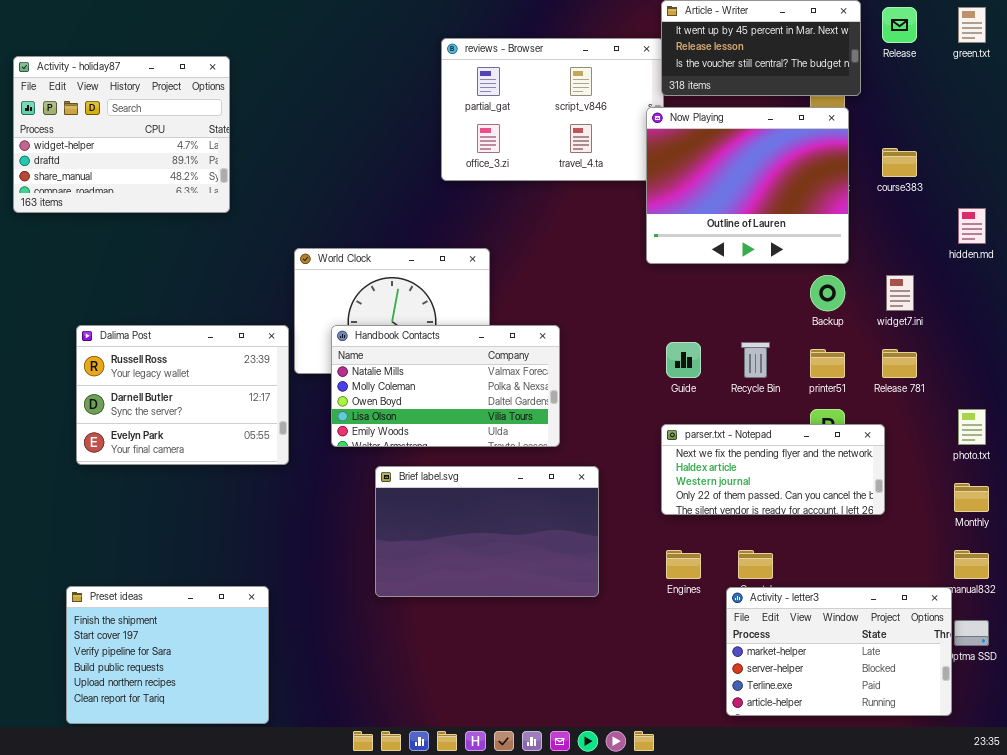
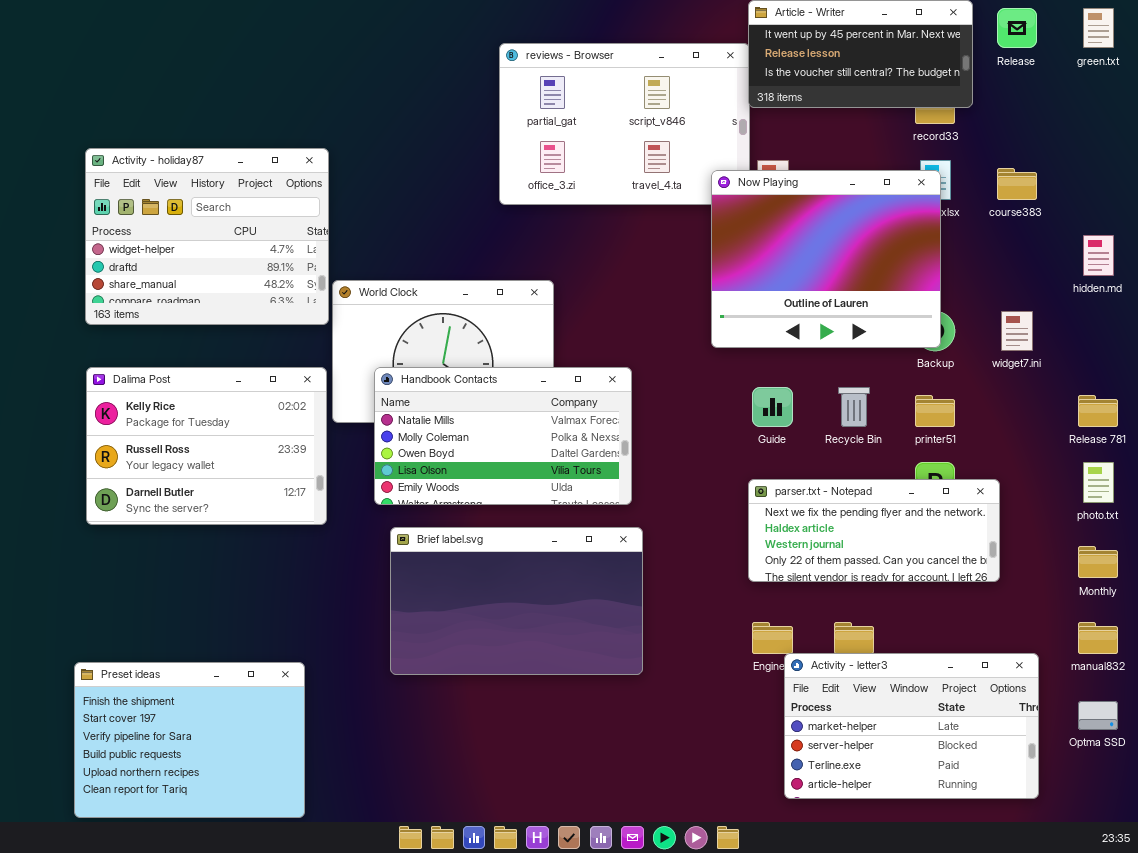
Activity - holiday87: [13,56,230,213] -> [85,148,329,325], moved
Now Playing: [646,107,849,264] -> [711,170,941,348], moved
Dalima Post: [76,325,289,465] -> [86,367,327,525], scrolled up 1 row
Release 781: [882,349,917,378] -> [1078,395,1118,427], moved
Brief label.svg: [375,466,599,597] -> [390,527,643,675], moved
Activity - letter3: [726,587,952,716] -> [784,653,1039,799], moved

